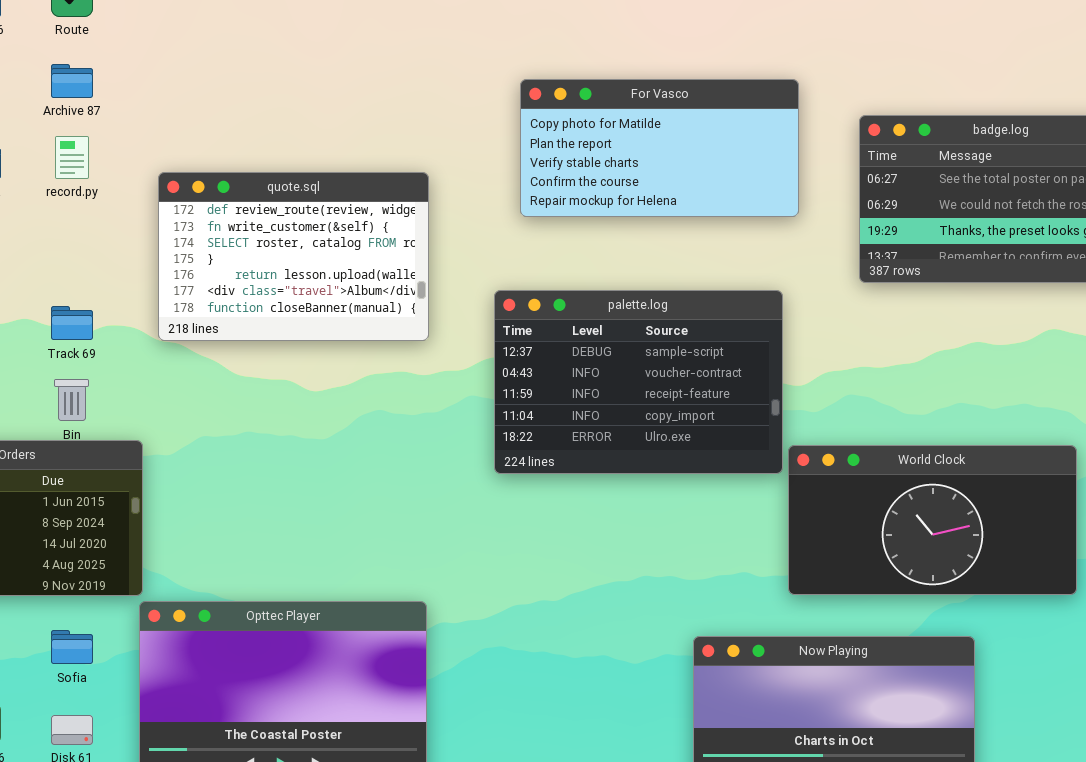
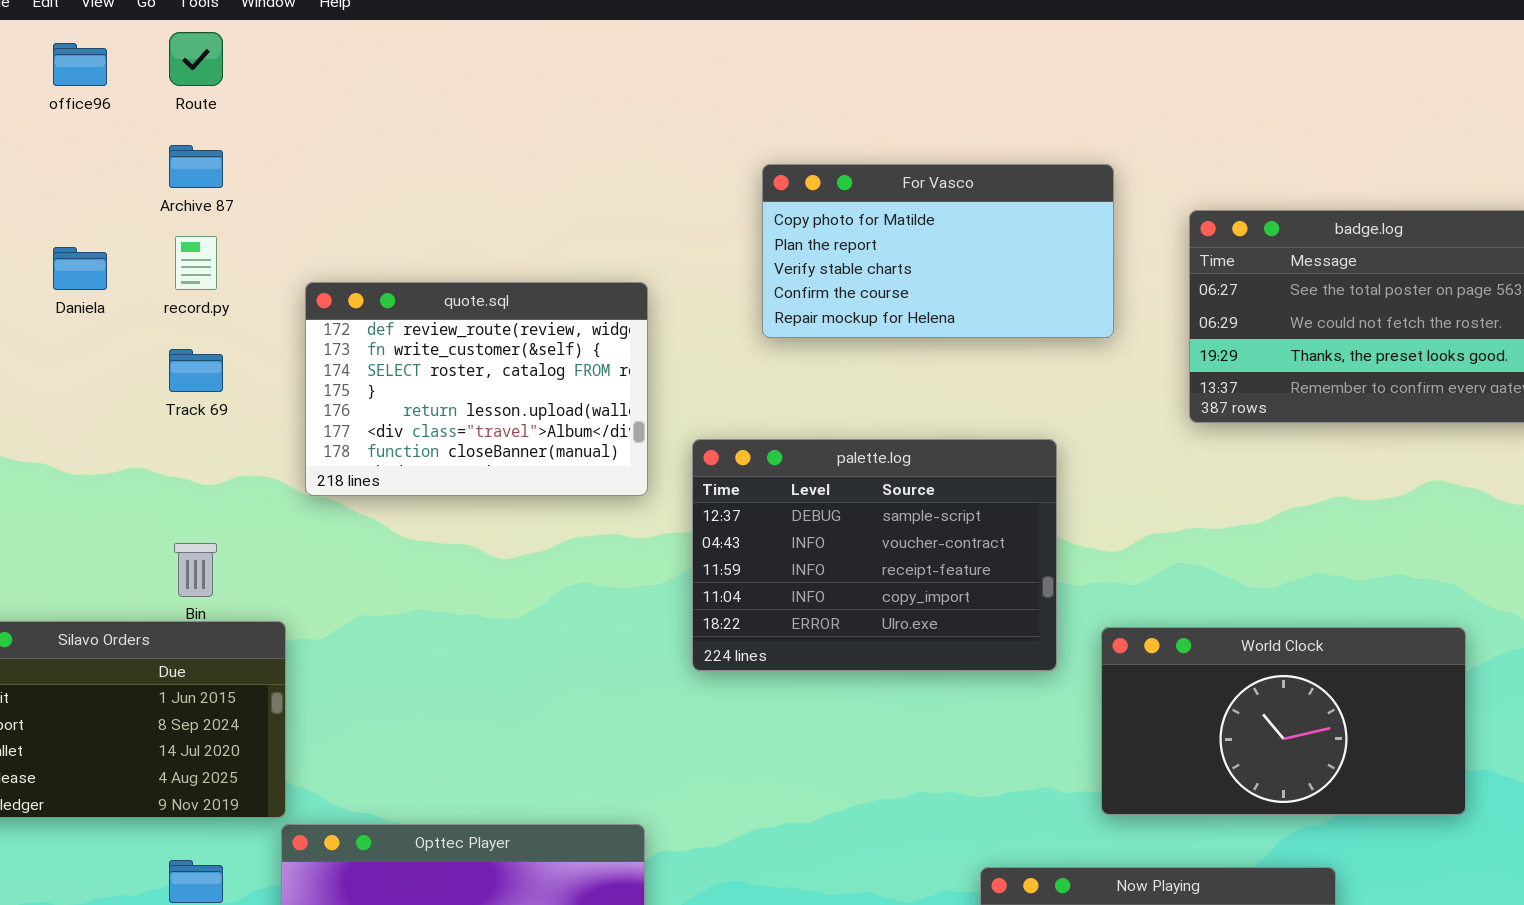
palette.log: [494,290,783,474] -> [692,439,1057,671], moved
Track 69: [51,306,93,340] -> [169,349,223,392], moved

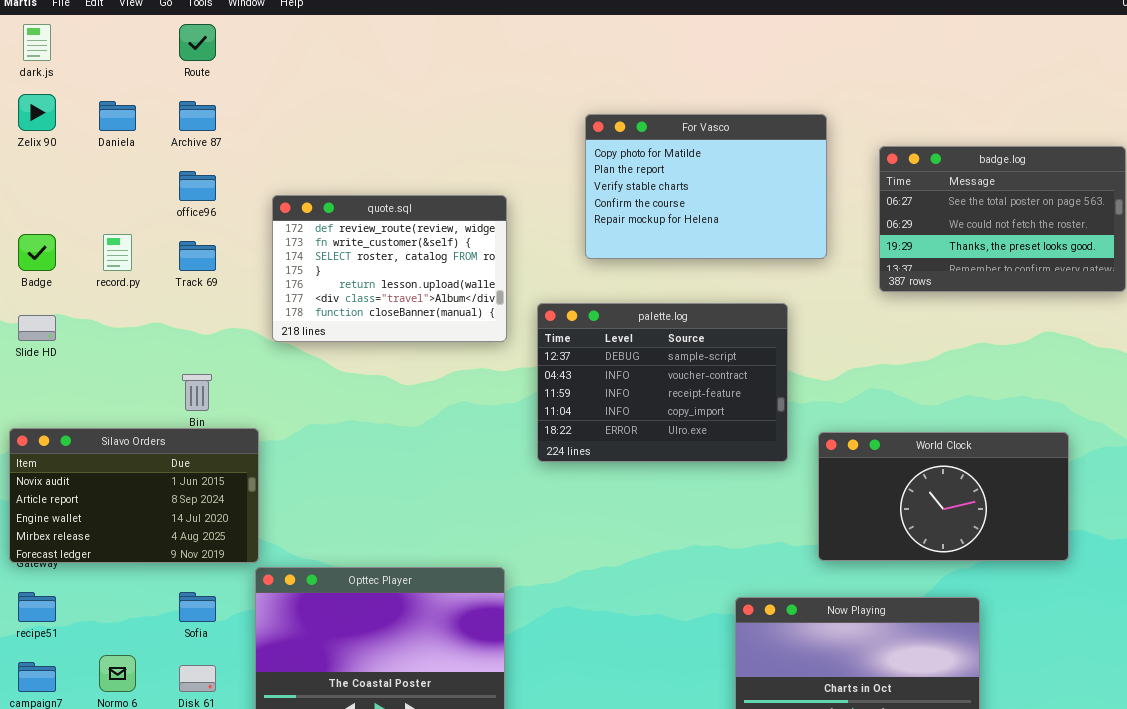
office96: [53,43,107,86] -> [179,171,216,201], moved
For Vasco: [762,164,1114,338] -> [585,114,827,259], resized
record.py: [175,236,217,290] -> [103,234,132,271], moved
Daniela: [53,247,107,290] -> [99,101,136,131], moved

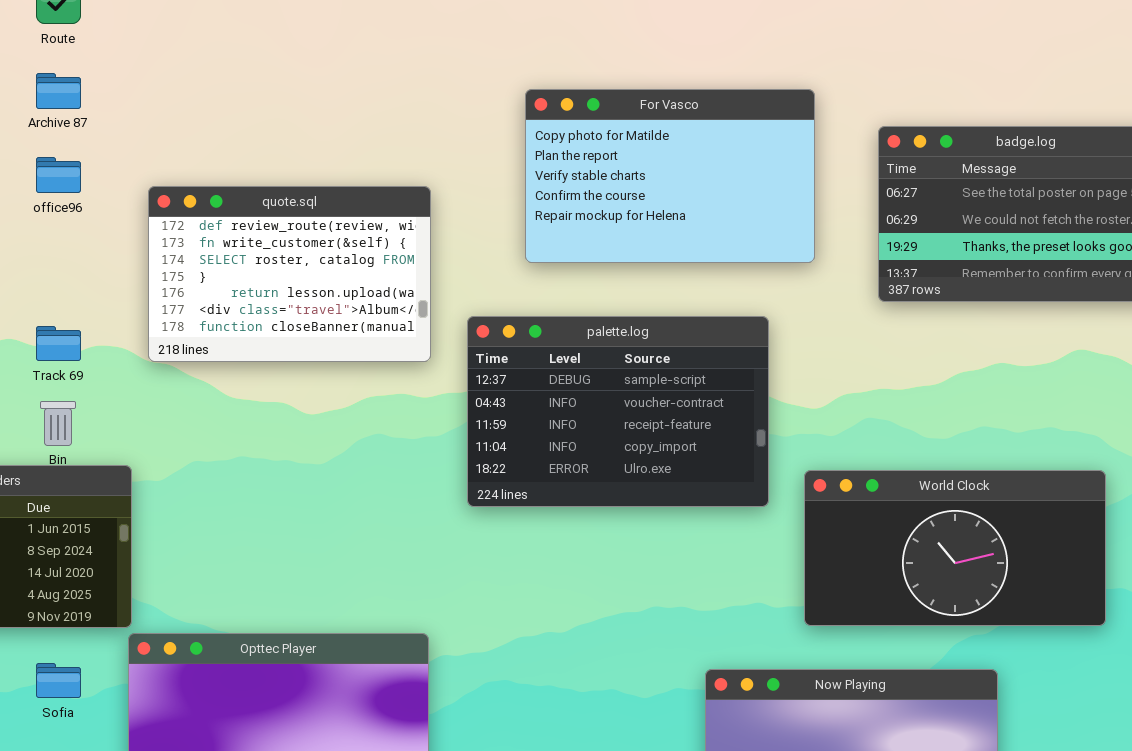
Track 69: [179,241,216,271] -> [36,326,81,361], moved

